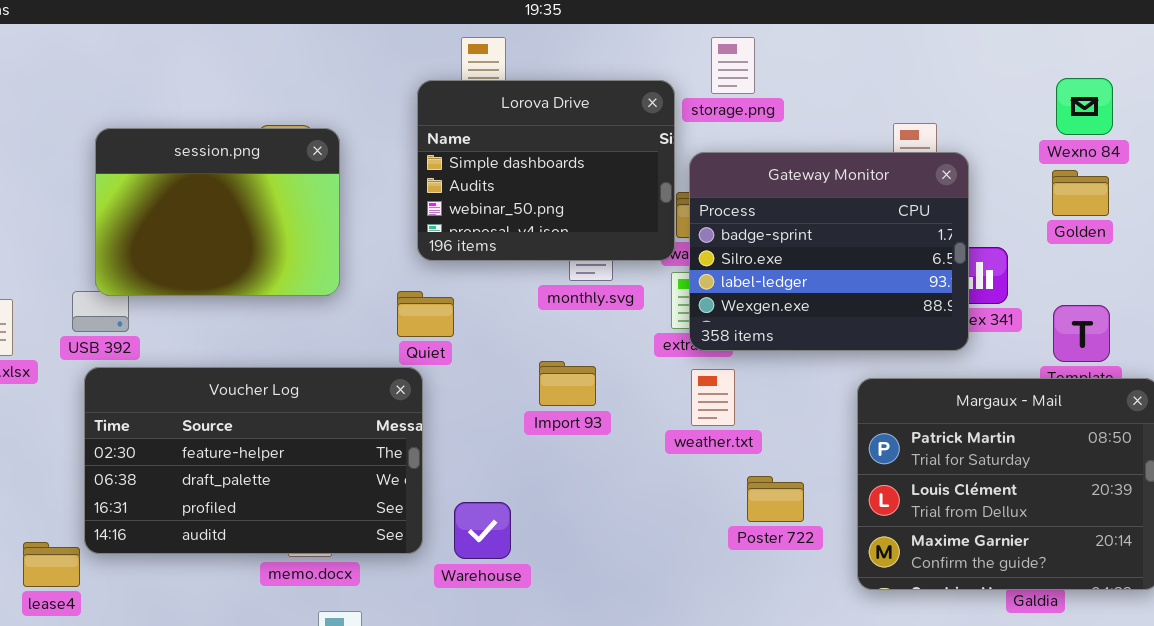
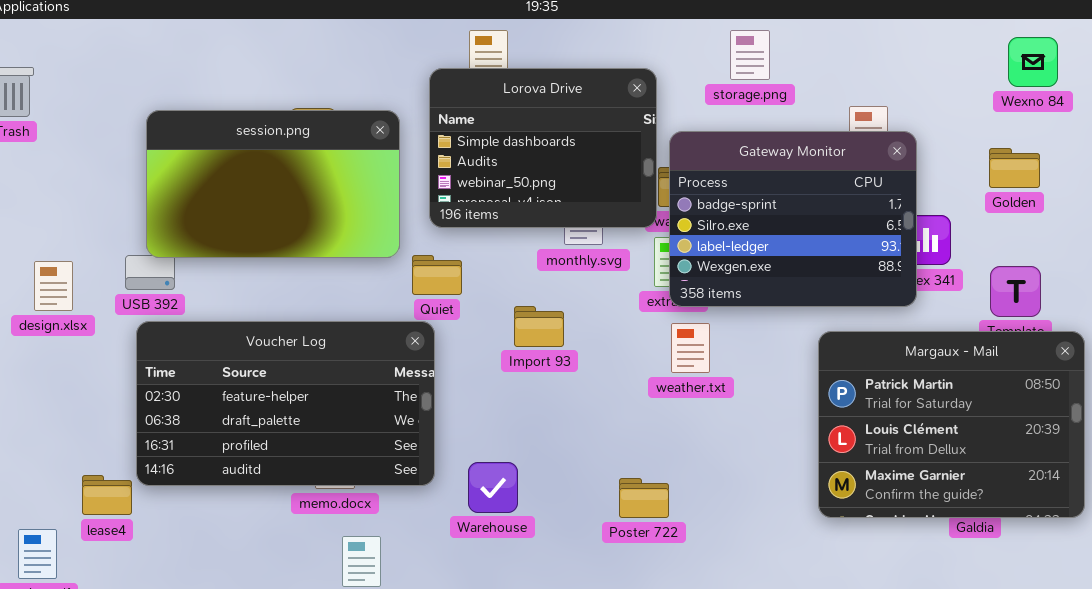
storage.png: [711,37,755,94] -> [730,30,770,80], moved
Wexno 84: [1056,78,1113,135] -> [1008,37,1058,87], moved
session.png: [95,128,340,296] -> [146,110,400,258], resized
Import 93: [539,361,596,406] -> [514,306,564,347], moved
Poster 722: [747,476,804,522] -> [619,478,669,518], moved
Warehouse: [454,502,511,559] -> [468,462,518,513], moved

